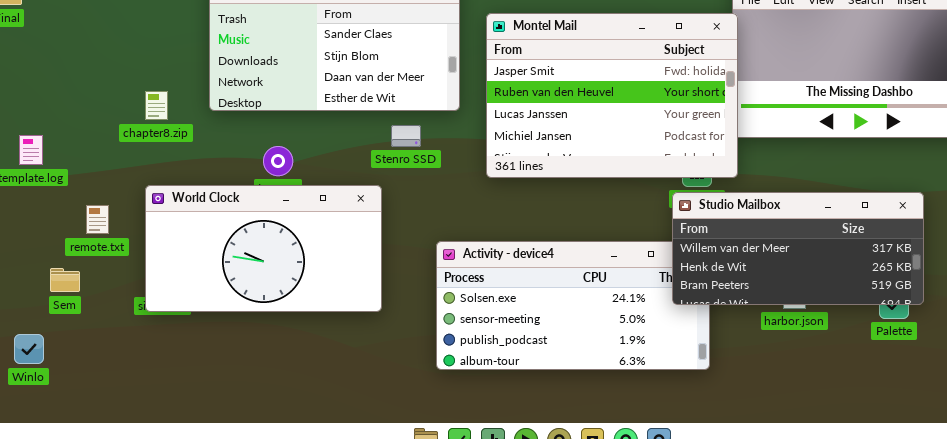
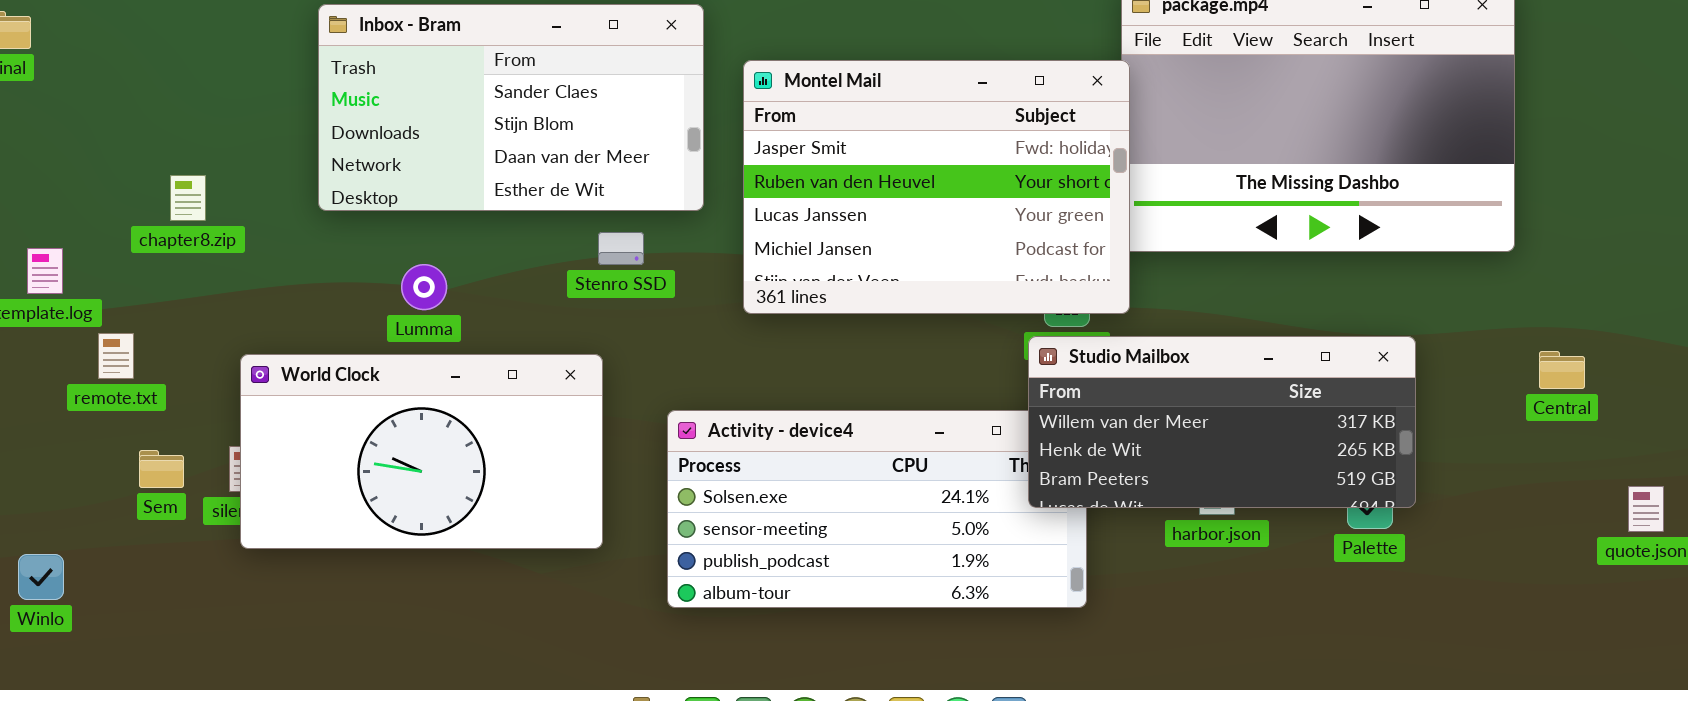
chapter8.zip: [145,91,168,120] -> [170,175,206,221], moved
World Clock: [145,185,382,312] -> [240,354,603,549], moved
remote.txt: [86,205,109,234] -> [98,333,134,379], moved
Sem: [50,268,80,292] -> [139,450,184,488], moved

